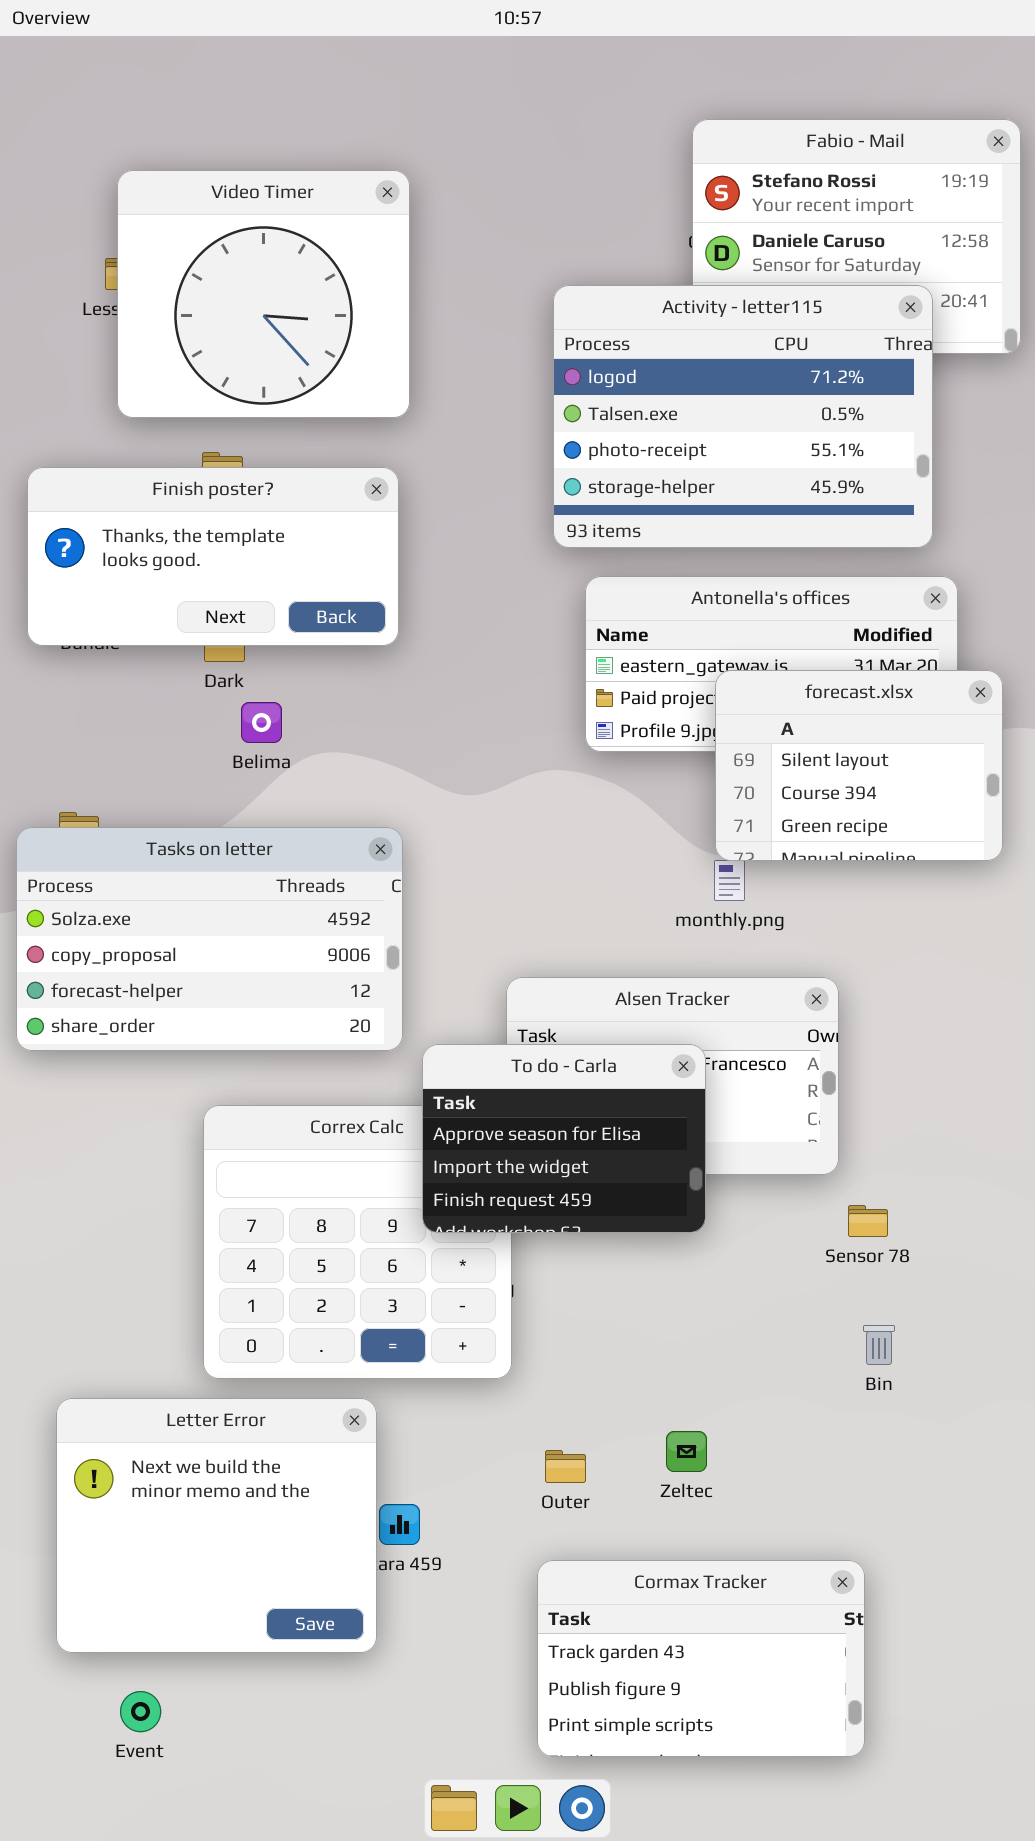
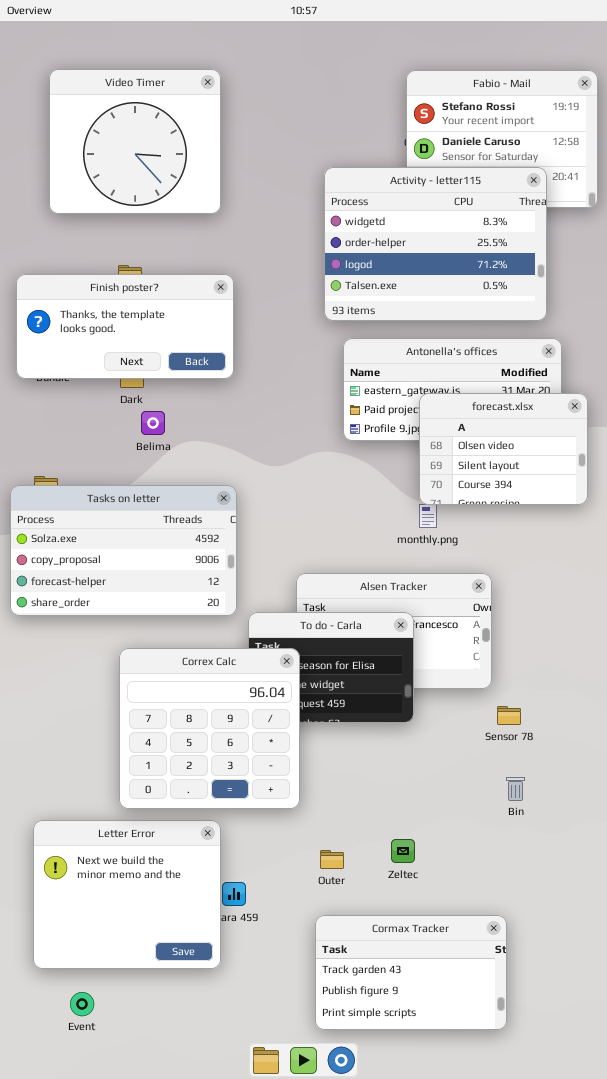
Video Timer: [117,170,410,418] -> [49,69,221,214], moved
Activity - letter115: [553,285,933,548] -> [324,167,547,321], scrolled up 2 rows
forecast.xlsx: [715,670,1003,861] -> [419,393,588,505], scrolled up 1 row
Correx Calc: [203,1105,512,1379] -> [119,648,300,809], raised

